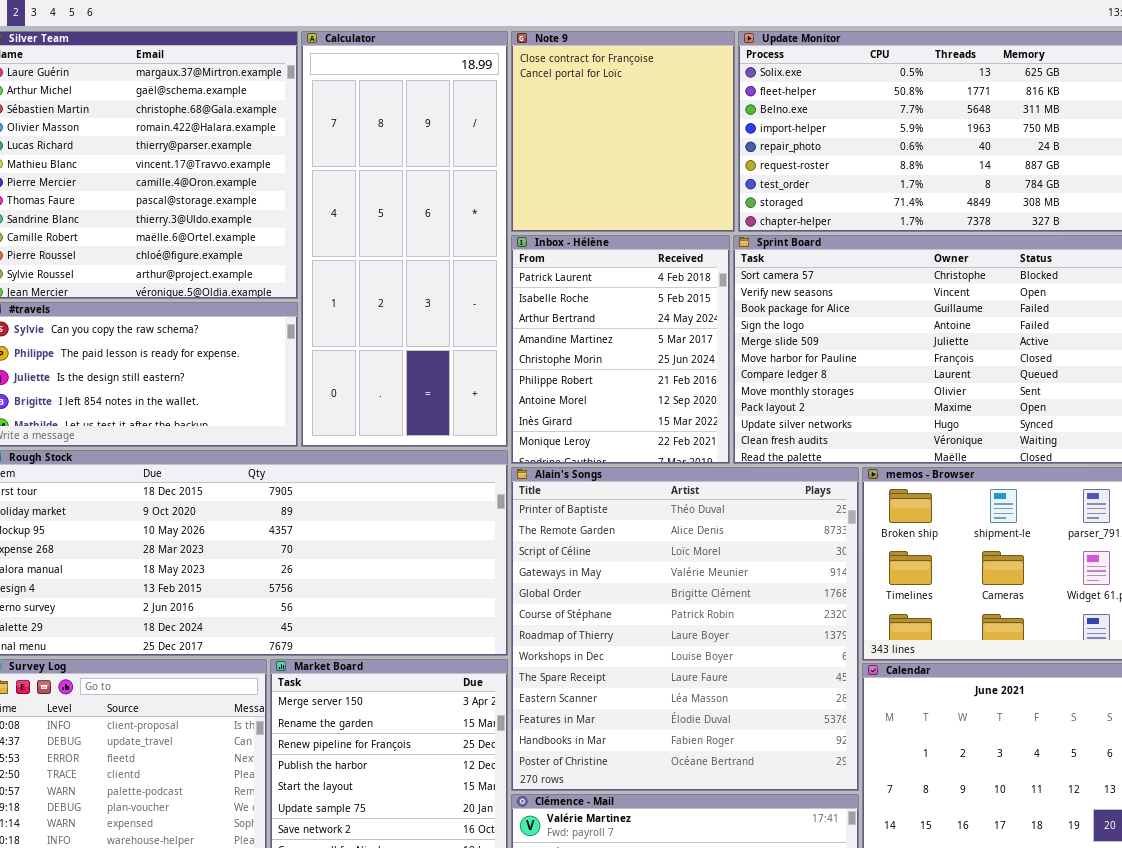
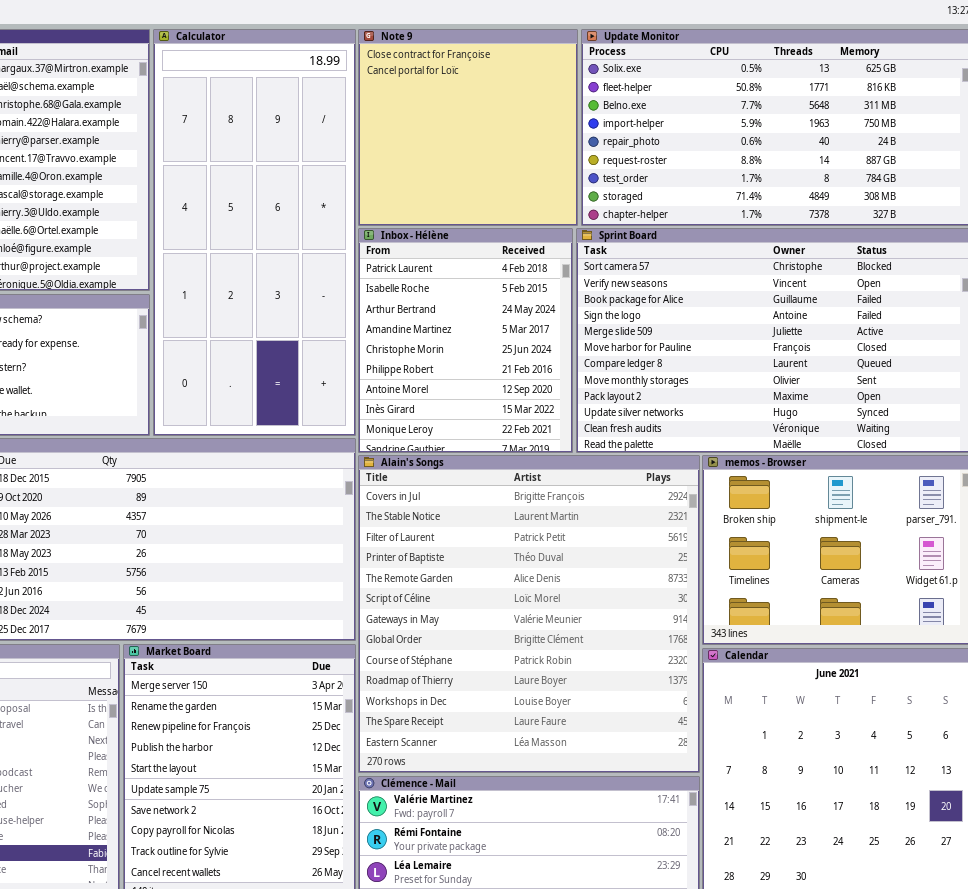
Alain's Songs: [511,467,859,791] -> [358,455,700,773], scrolled up 3 rows

